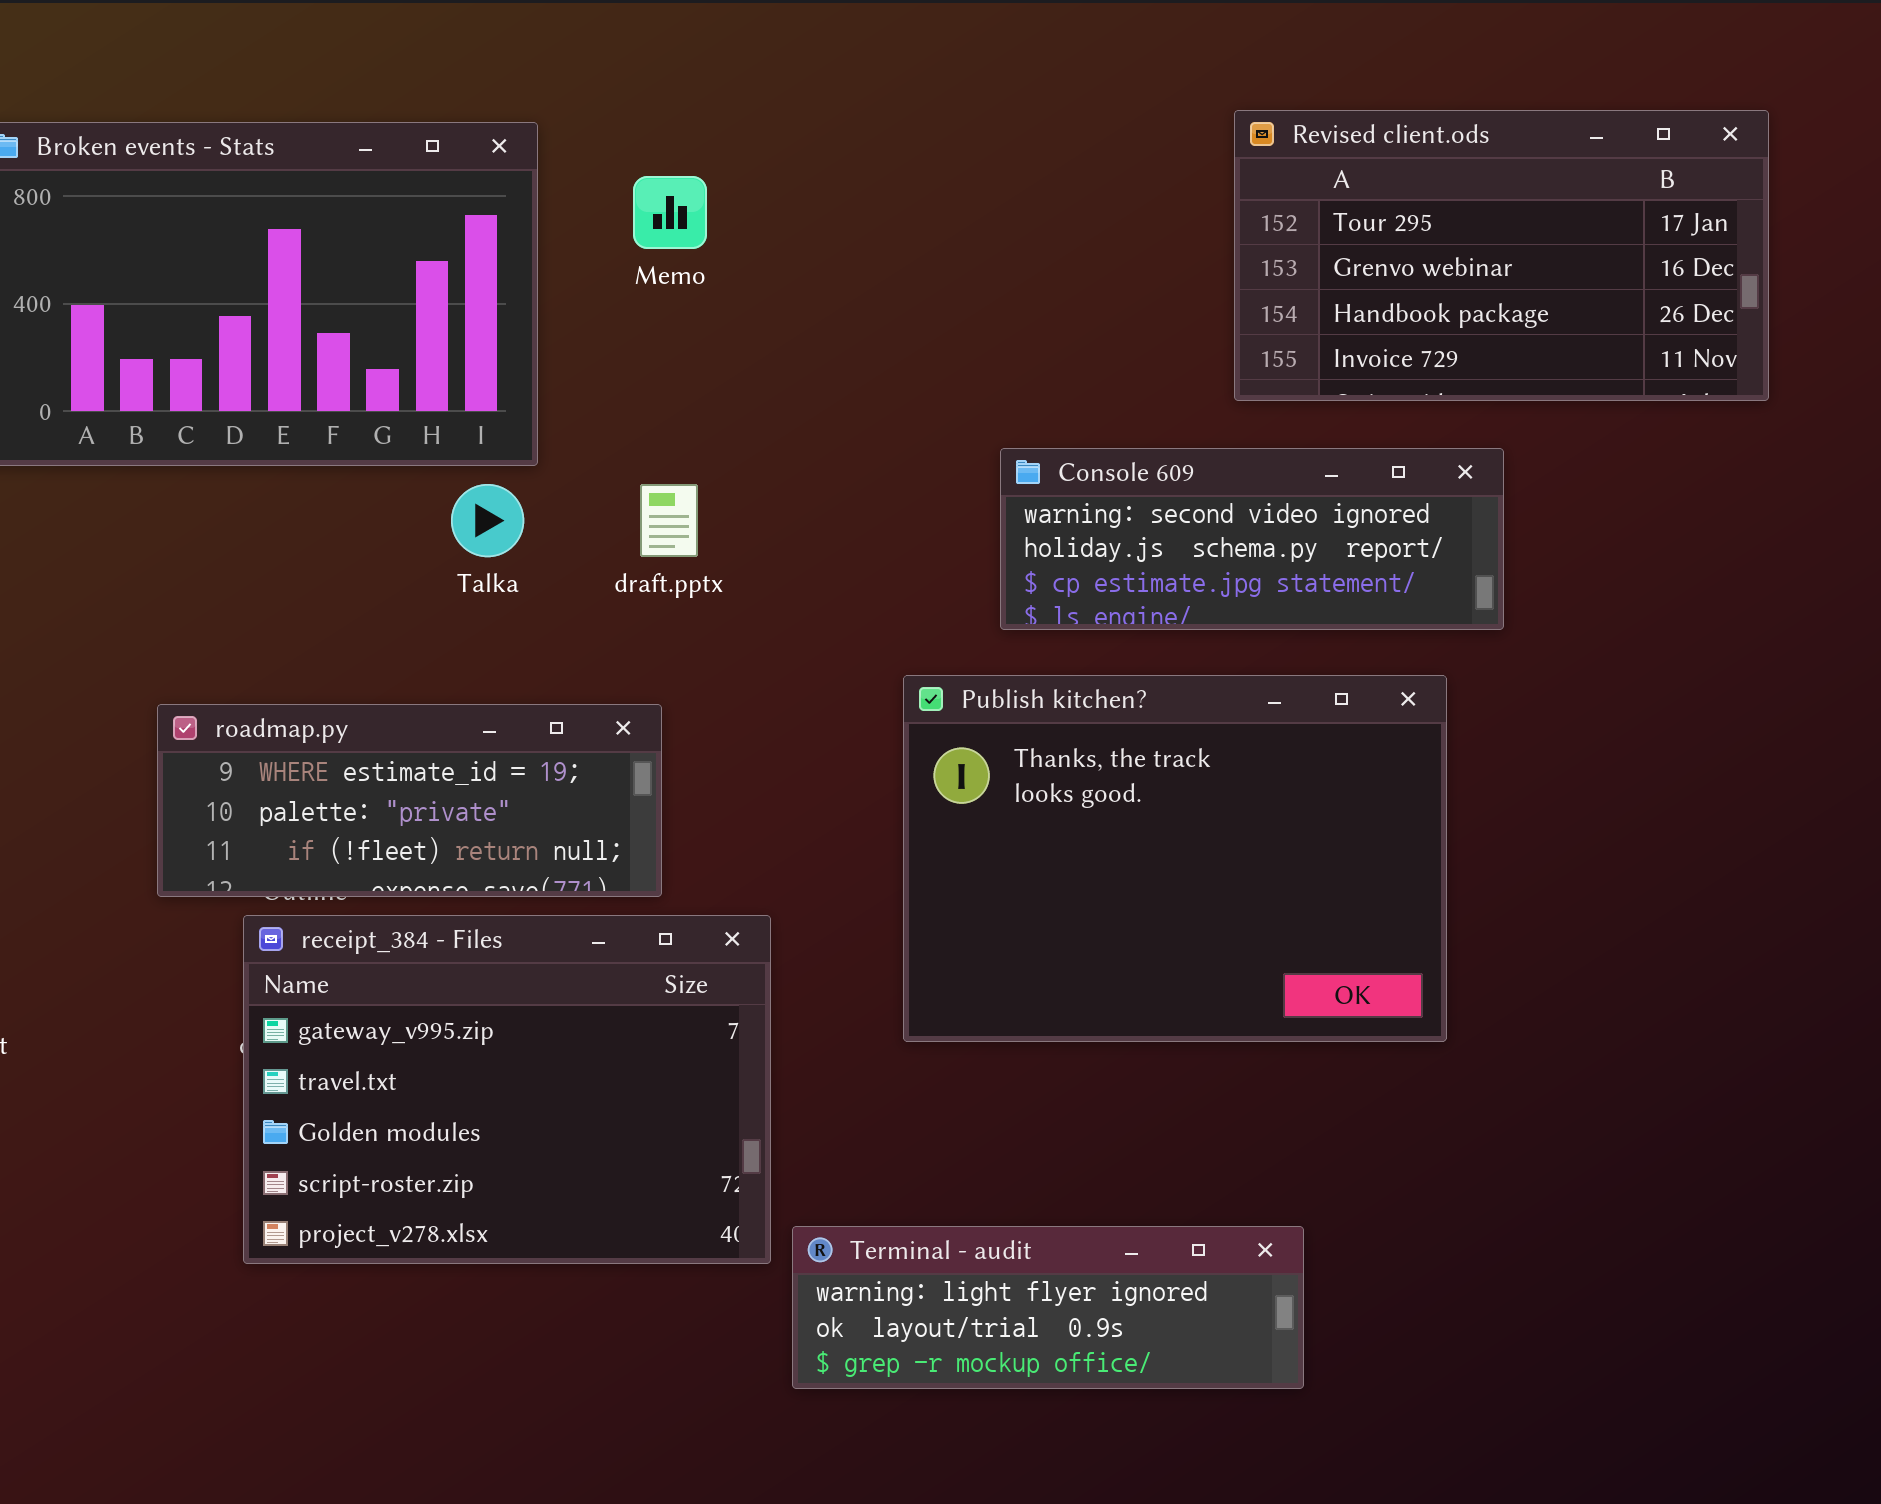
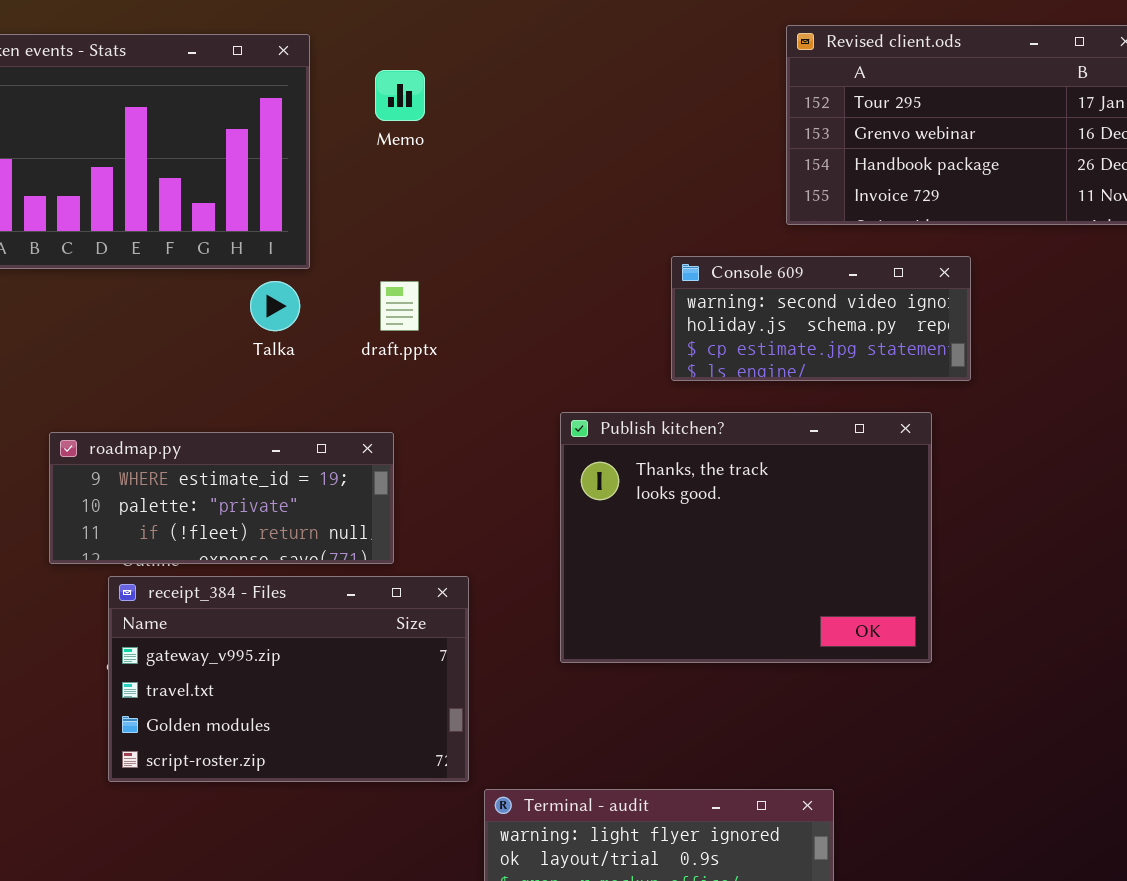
Console 609: [1000,448,1504,630] -> [671,256,971,381], resized
receipt_384 - Files: [243,915,771,1264] -> [108,576,469,782], resized

